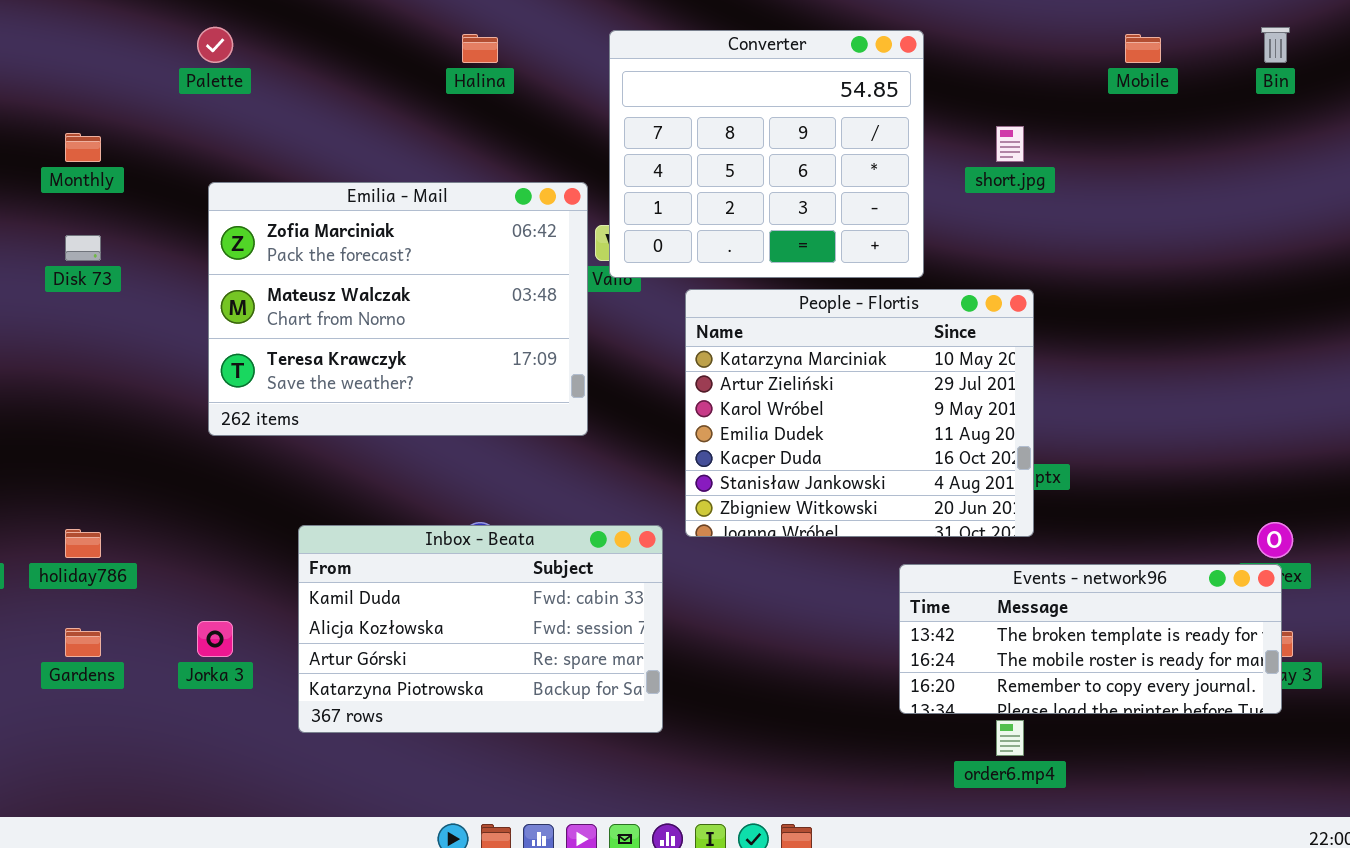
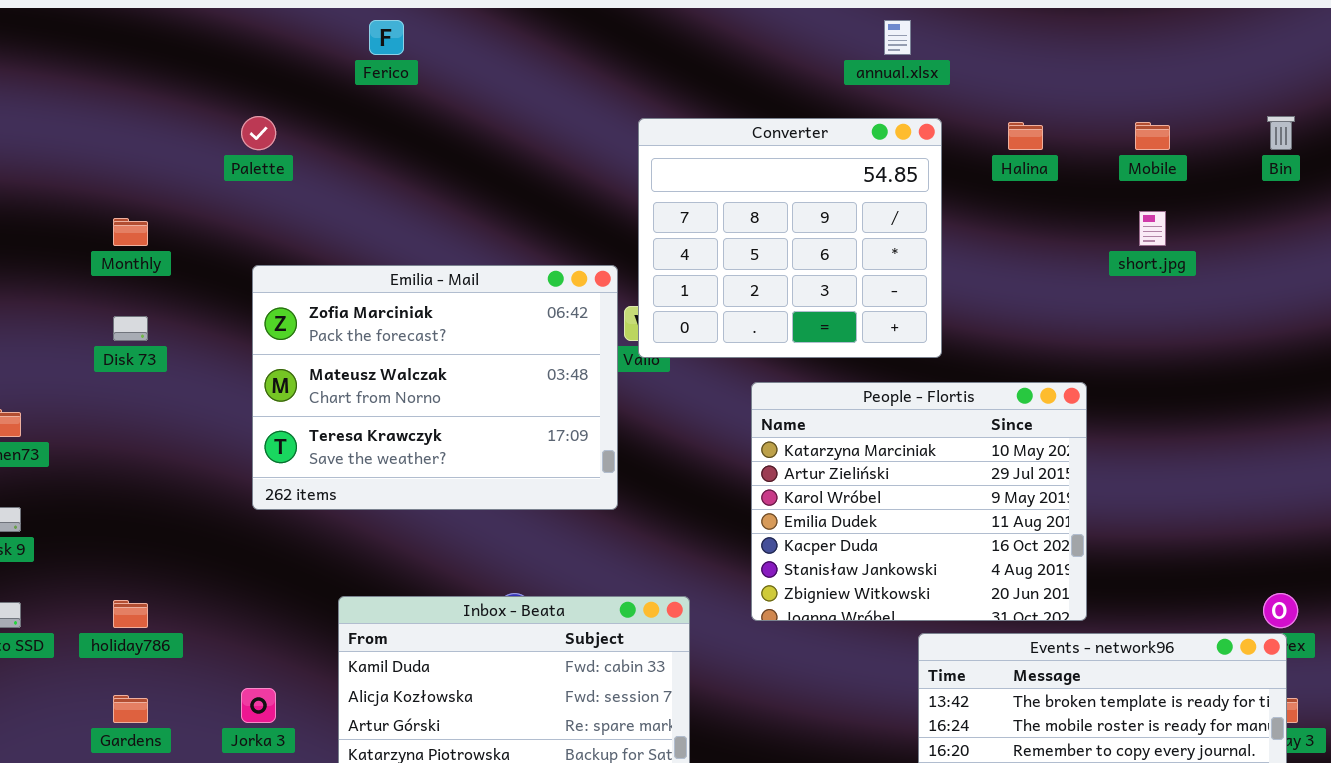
Halina: [462,34,498,63] -> [1008,122,1043,150], moved
short.jpg: [996,126,1024,162] -> [1139,211,1166,246], moved
People - Flortis: [685,289,1034,537] -> [751,382,1087,621], moved

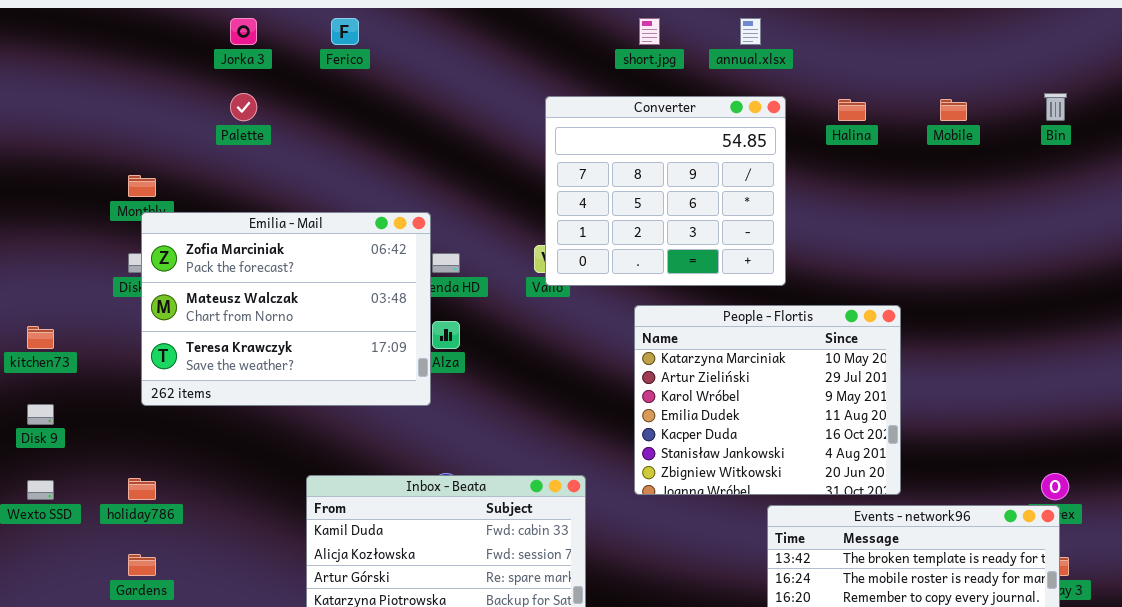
short.jpg: [1139,211,1166,246] -> [639,18,660,45], moved
Emilia - Mail: [252,265,618,510] -> [141,212,431,406], moved
Jorka 3: [241,688,276,723] -> [230,18,257,45], moved

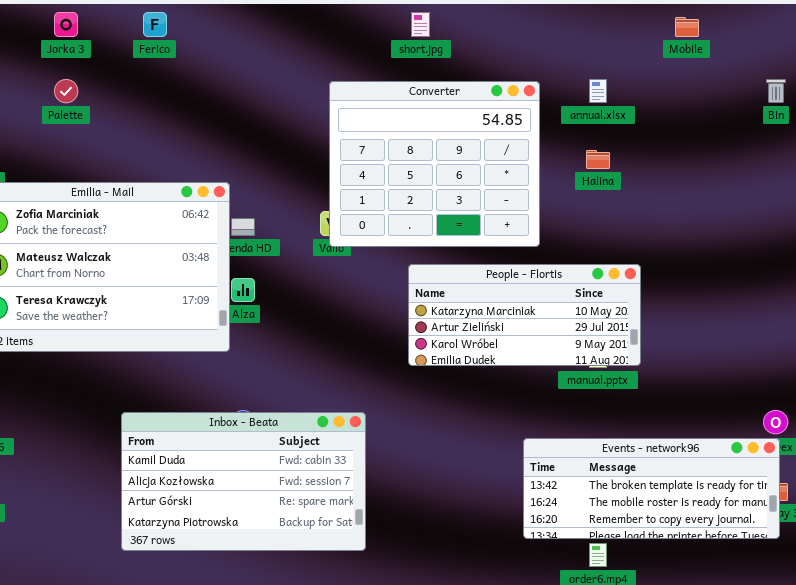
annual.xlsx: [740,18,761,45] -> [589,79,607,103], moved
Halina: [838,99,866,121] -> [586,150,610,169], moved
Mobile: [940,99,967,121] -> [675,17,699,37], moved
People - Flortis: [634,305,901,495] -> [408,264,641,366], resized

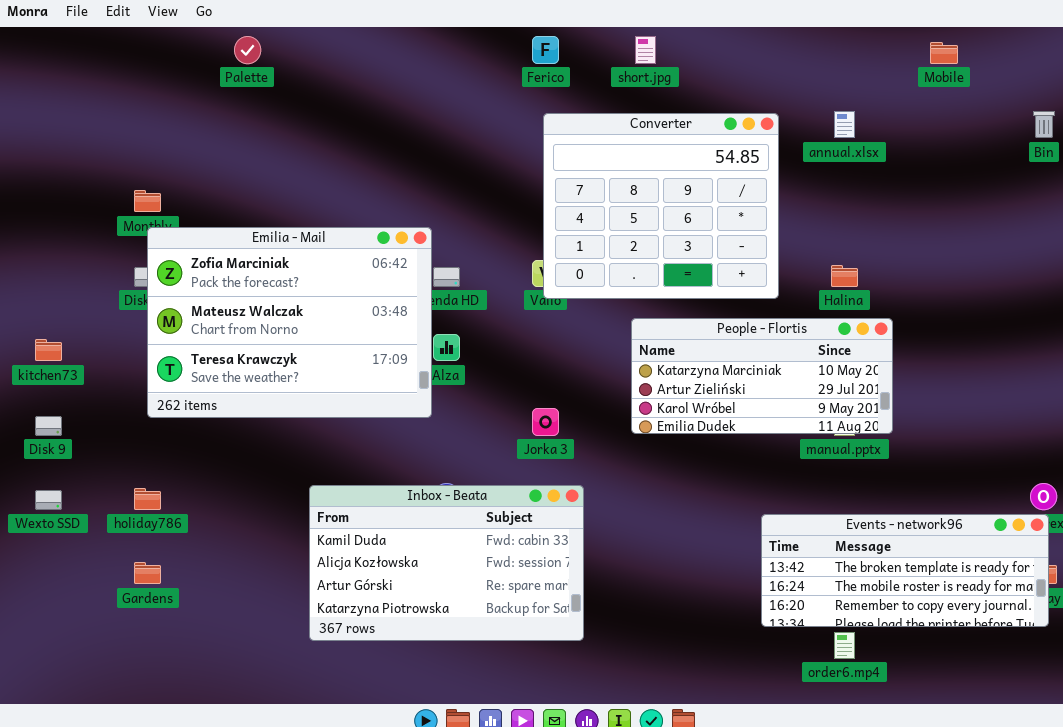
Jorka 3: [54,12,78,37] -> [532,408,559,436], moved
Ferico: [143,12,167,37] -> [532,36,559,64], moved
Palette: [54,79,78,103] -> [234,36,261,64], moved
Halina: [586,150,610,169] -> [831,265,858,287], moved

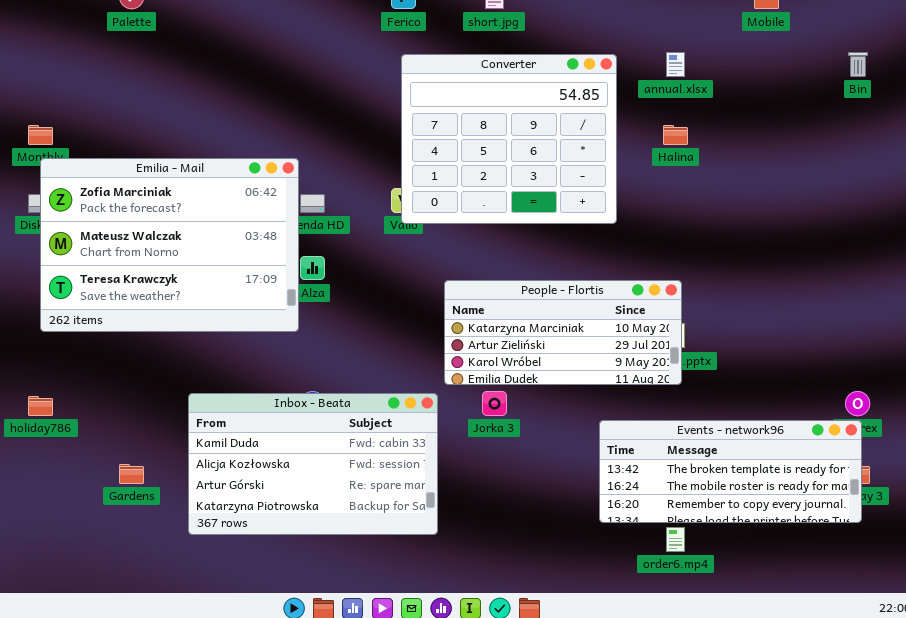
Halina: [831,265,858,287] -> [663,125,688,145], moved
People - Flortis: [631,318,893,434] -> [444,280,682,385], moved
Jorka 3: [532,408,559,436] -> [482,391,507,416], moved
Gardens: [134,562,161,584] -> [119,464,144,484], moved

